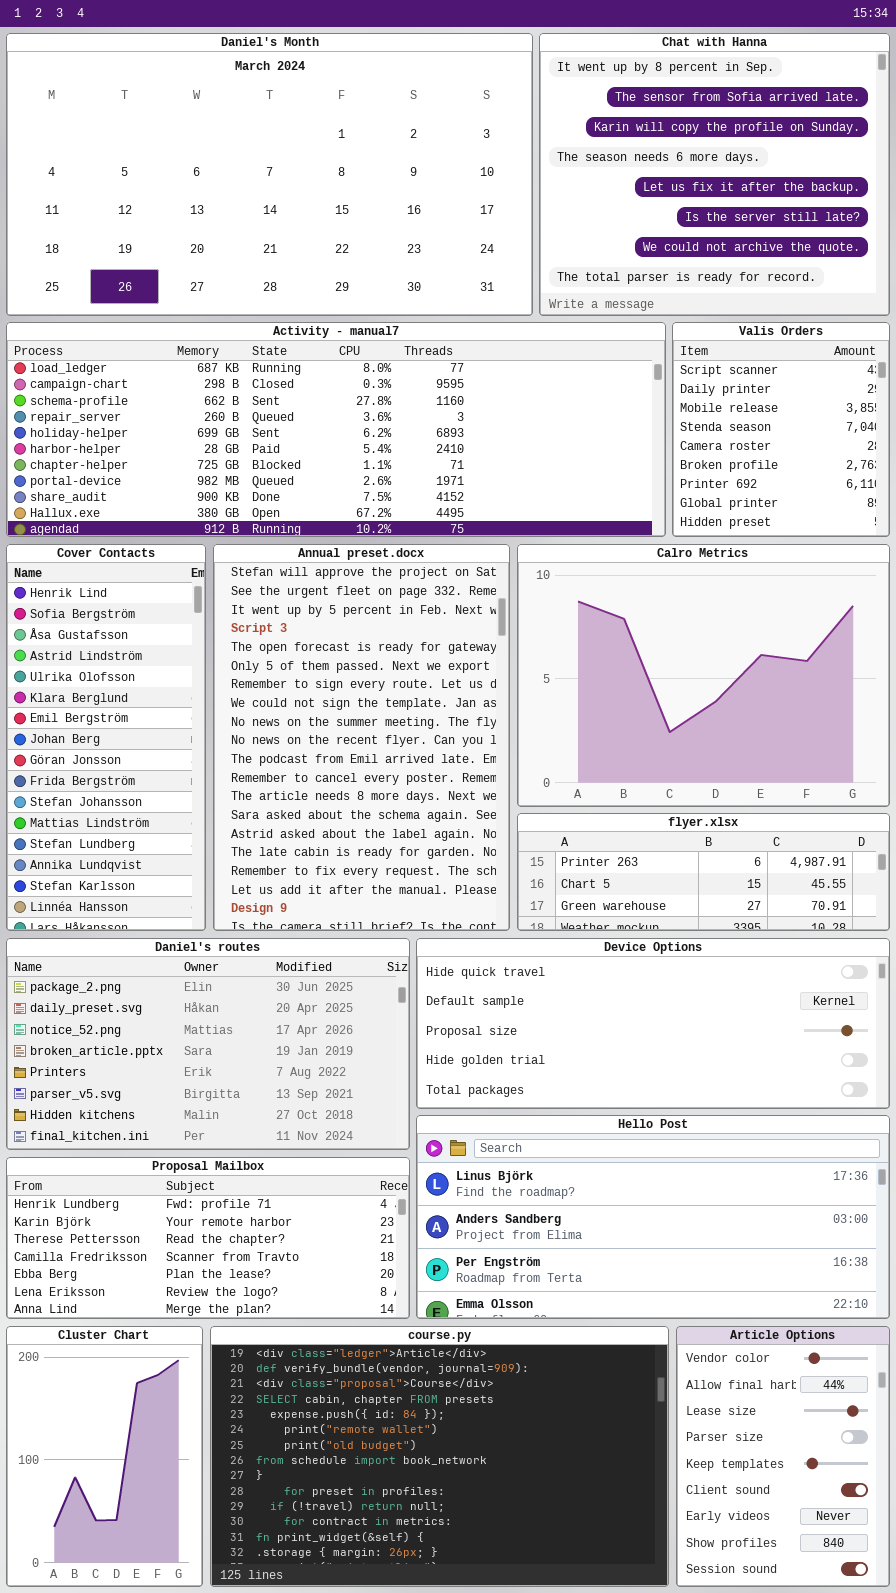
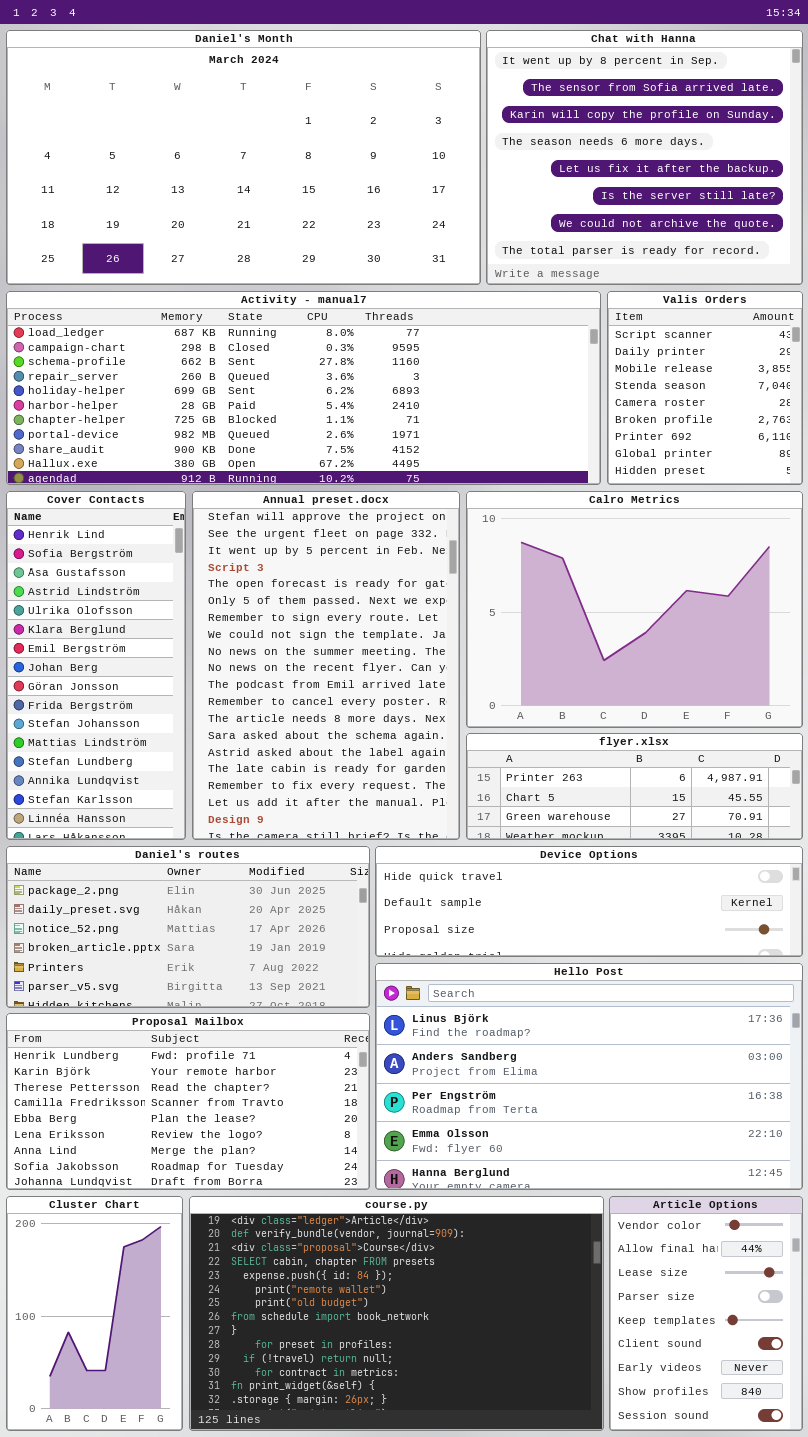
Daniel's routes: [6,938,410,1150] -> [6,846,370,1008], resized
Device Options: [416,938,890,1109] -> [375,846,803,957], resized
Hello Post: [416,1115,890,1319] -> [375,963,803,1190], resized
Proposal Mailbox: [6,1157,410,1319] -> [6,1013,370,1190], resized

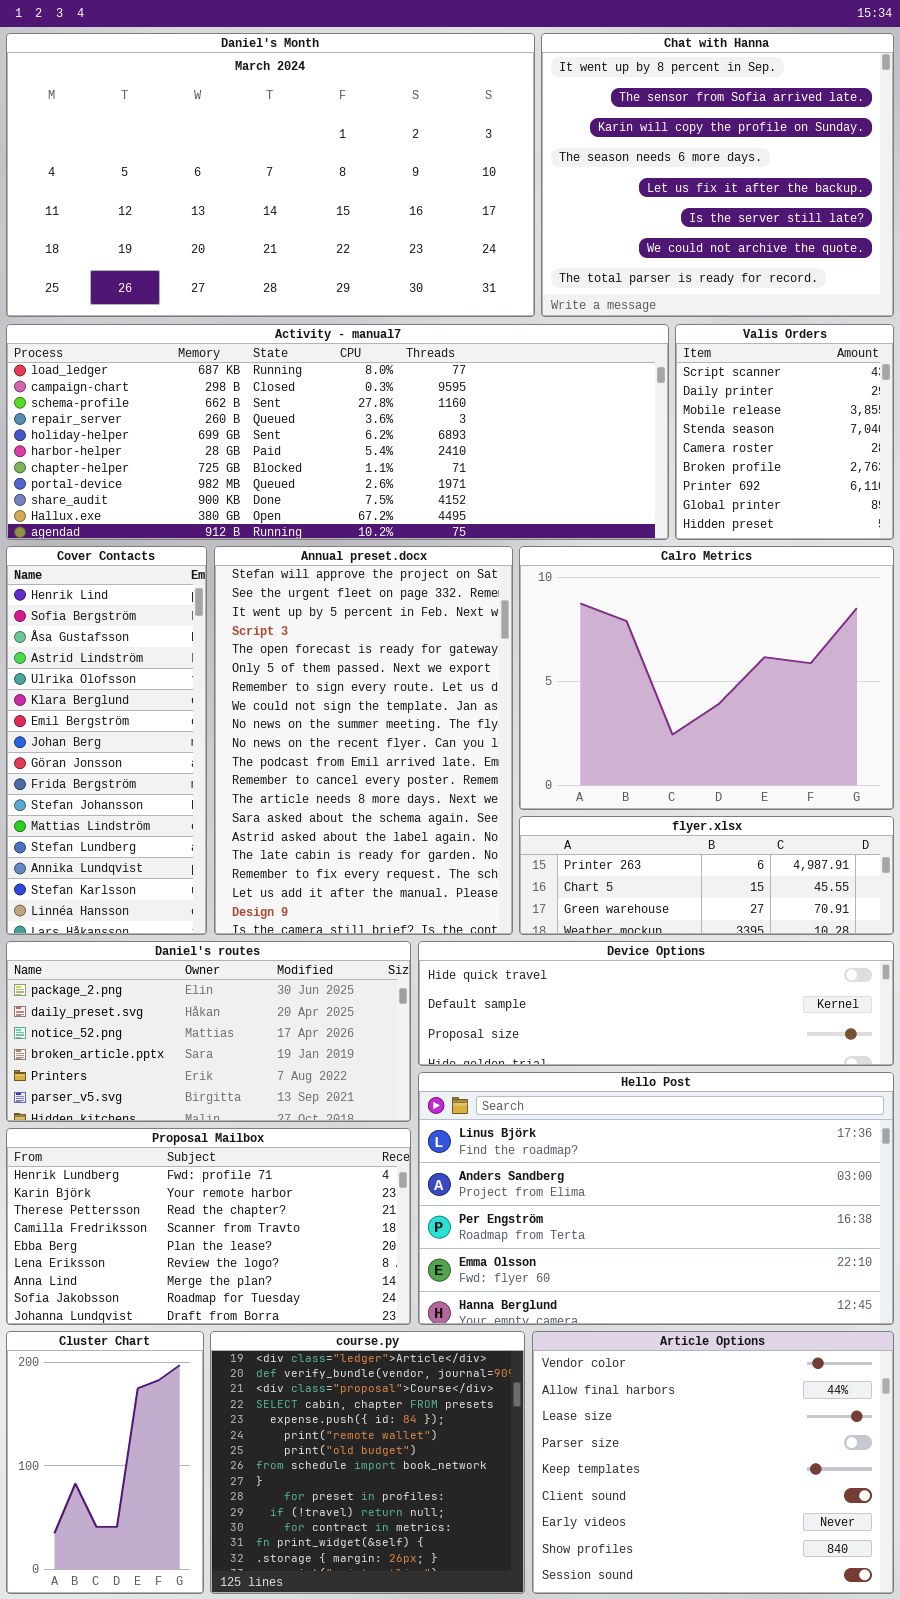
course.py: [189,1196,604,1431] -> [210,1331,525,1594], resized
Article Options: [609,1196,803,1431] -> [532,1331,894,1594], resized

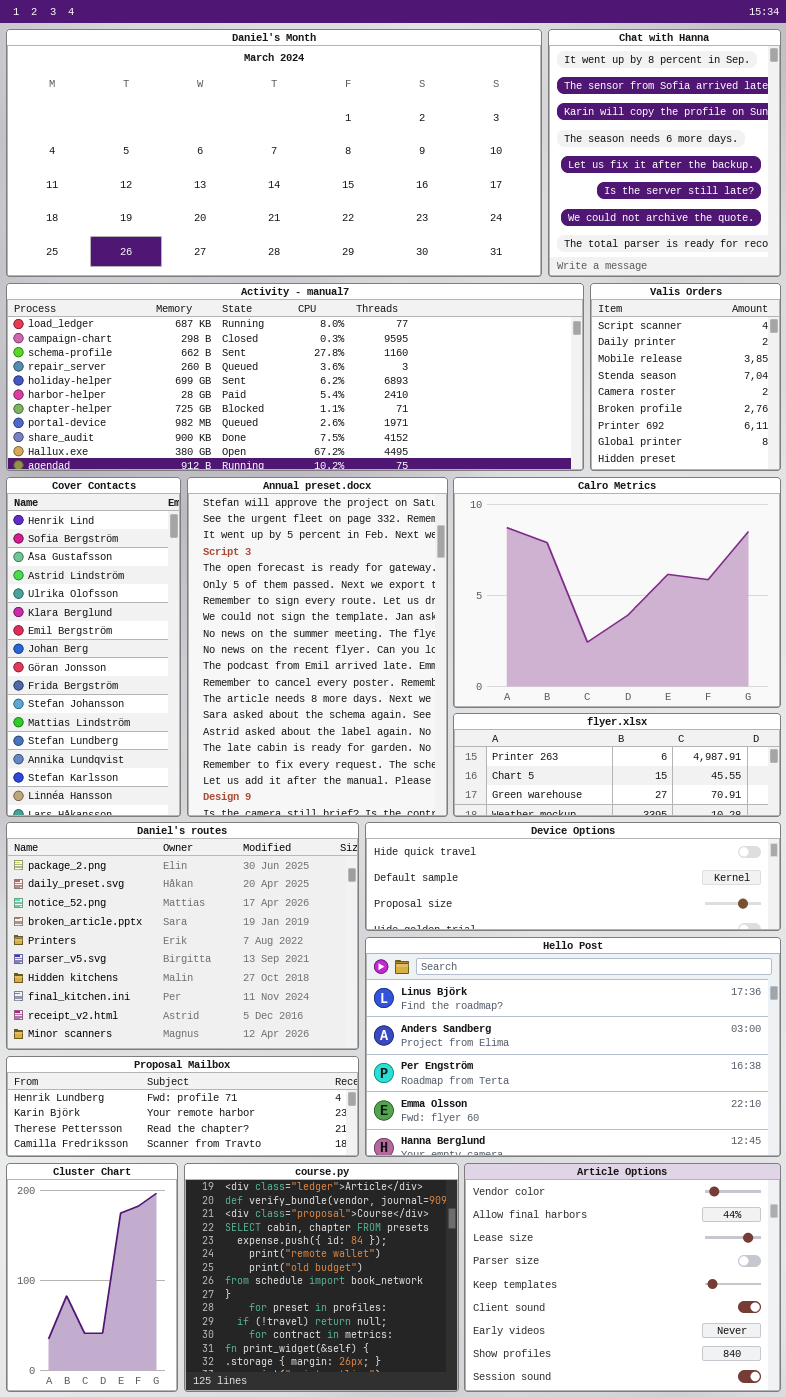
Daniel's Month: [6,33,535,317] -> [6,29,542,277], resized
Chat with Hanna: [541,33,894,317] -> [548,29,781,277], resized
Daniel's routes: [6,941,411,1122] -> [6,822,359,1050], resized
Proposal Mailbox: [6,1128,411,1325] -> [6,1056,359,1157], resized

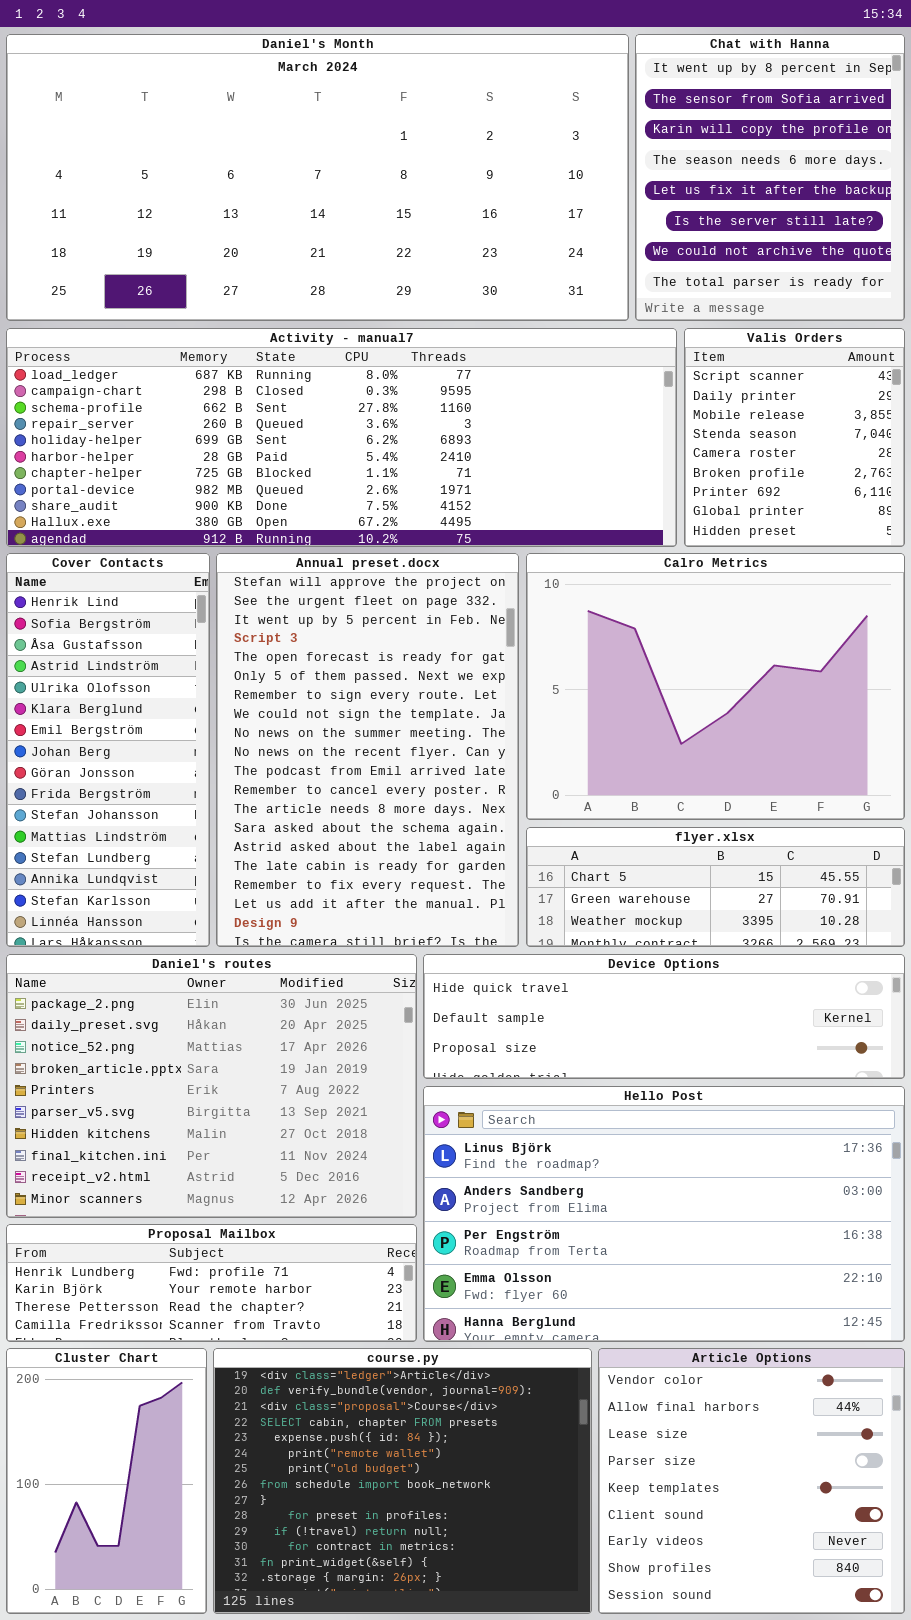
flyer.xlsx: [453,713,781,817] -> [526,827,905,947], scrolled down 1 row
course.py: [184,1163,459,1392] -> [213,1348,592,1614], resized
Article Options: [464,1163,781,1392] -> [598,1348,905,1614], resized

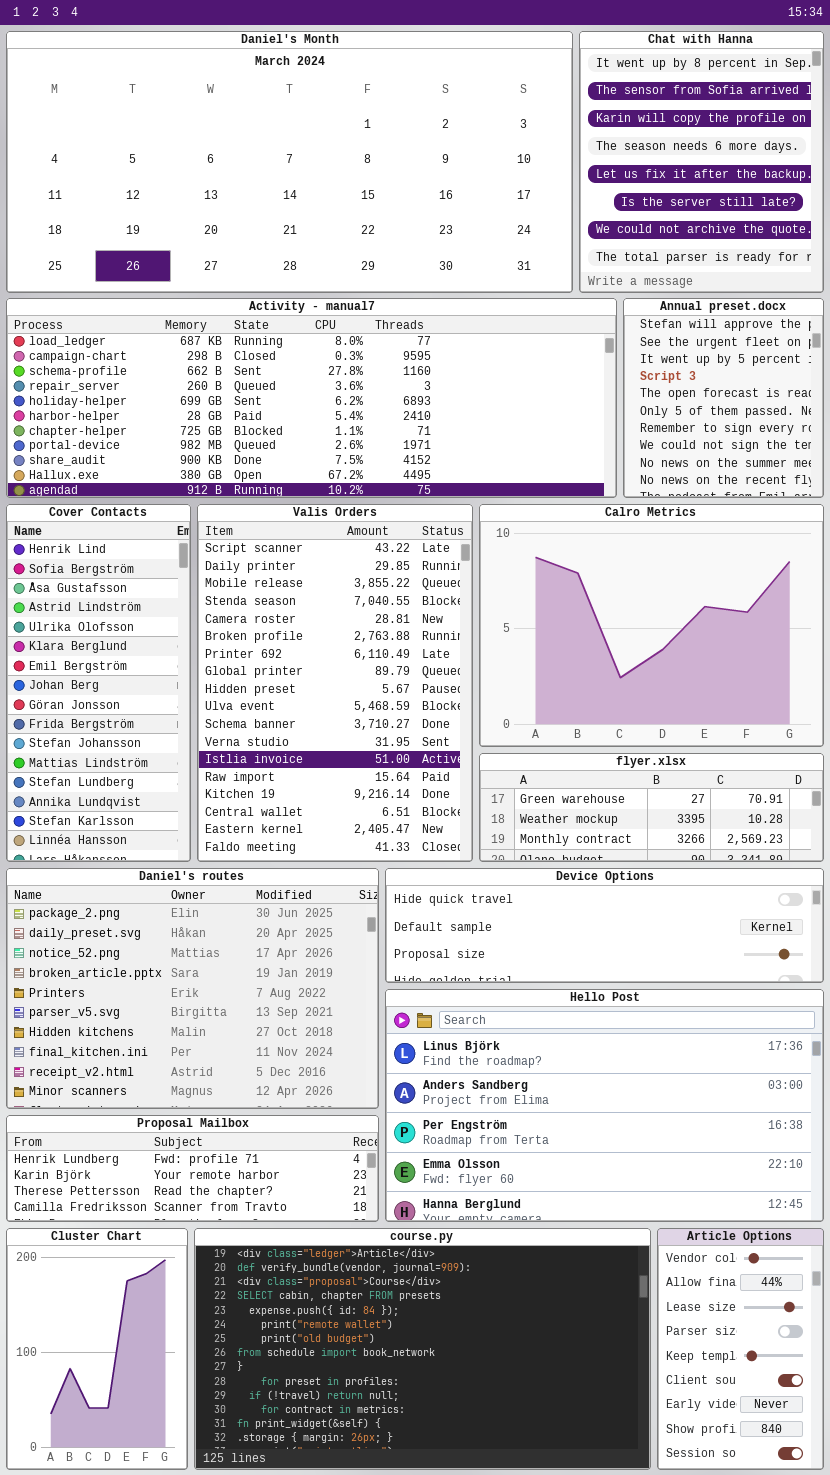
Valis Orders: [684,328,905,547] -> [197,504,473,862], moved, resized
Annual preset.docx: [216,553,519,947] -> [623,298,824,498], moved, resized
flyer.xlsx: [526,827,905,947] -> [479,753,824,862], scrolled down 1 row
course.py: [213,1348,592,1614] -> [194,1228,651,1470], resized
Article Options: [598,1348,905,1614] -> [657,1228,824,1470], resized

